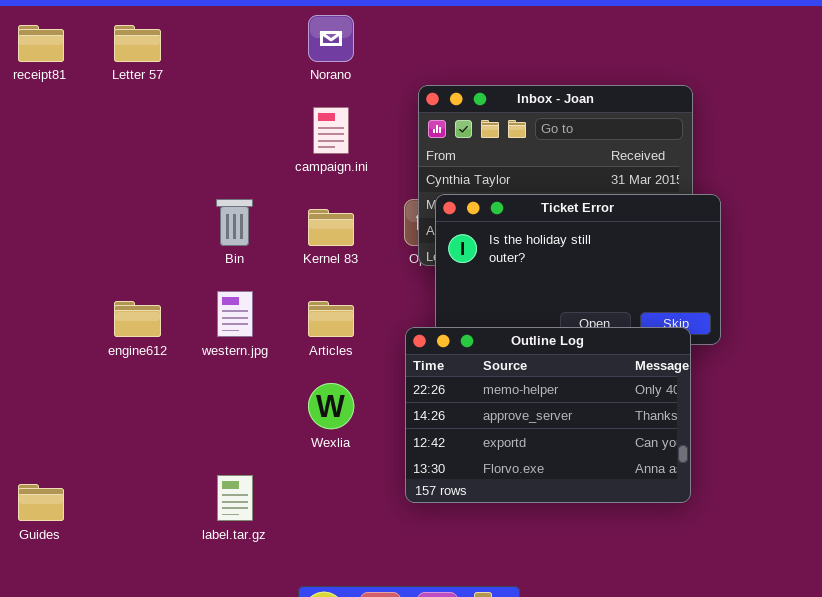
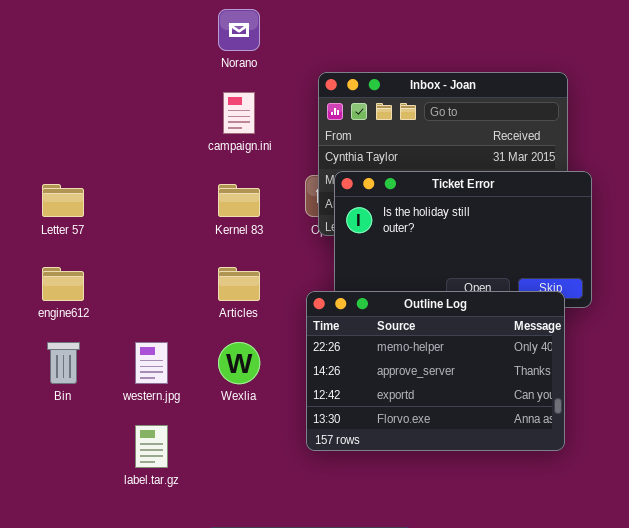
Letter 57: [114,25,161,62] -> [42,184,84,217], moved
Bin: [216,199,253,246] -> [47,342,80,384], moved
western.jpg: [217,291,253,337] -> [135,342,168,384], moved

